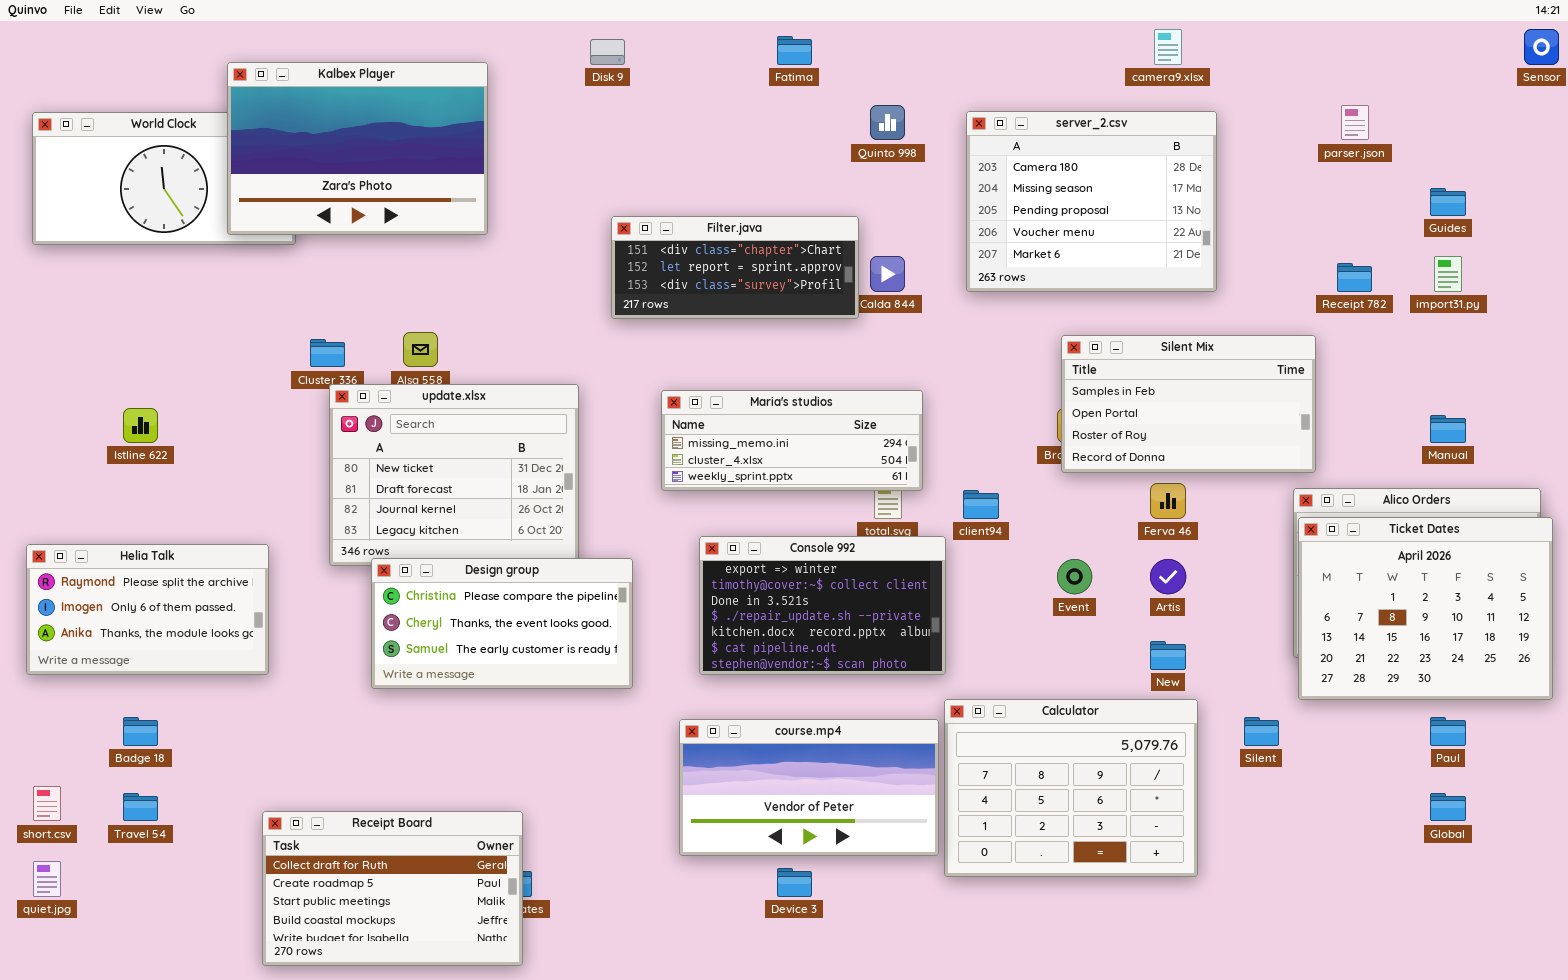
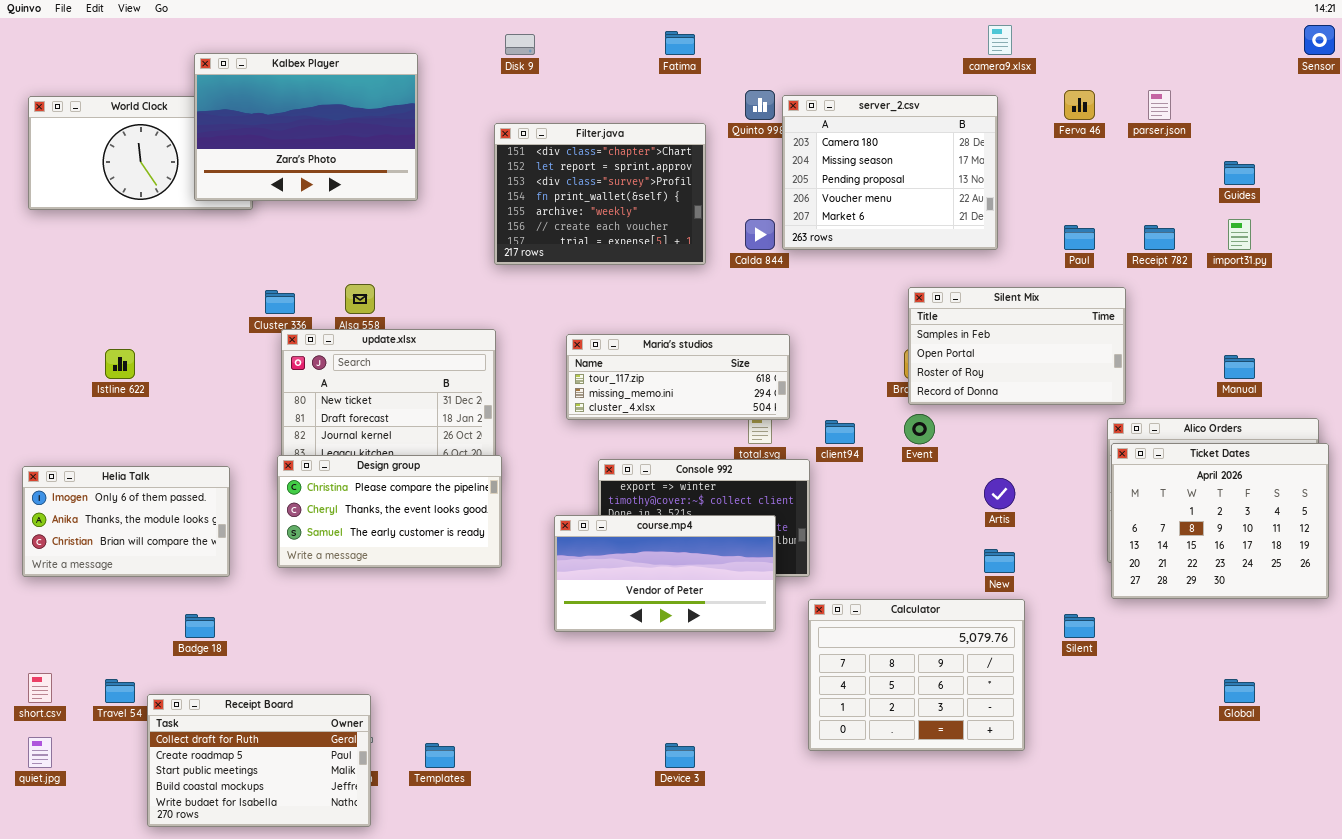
server_2.csv: [966,111,1217,292] -> [782,95,998,250], moved
Filter.java: [611,216,859,319] -> [494,123,706,265], moved, resized
Maria's studios: [661,390,923,491] -> [566,334,790,420], scrolled up 1 row
Ferva 46: [1150,483,1186,519] -> [1064,90,1095,120], moved
Helia Talk: [26,544,269,675] -> [22,466,230,577], scrolled down 1 row
Design group: [371,558,633,689] -> [277,455,502,568], moved
Event: [1057,559,1092,594] -> [904,414,935,444], moved
Badge 18: [123,717,158,746] -> [185,614,215,638], moved
Paul: [1430,717,1466,746] -> [1064,225,1095,250], moved
course.mp4: [679,719,939,856] -> [554,515,776,632], moved
Receipt Board: [262,811,523,966] -> [147,694,371,827], moved

